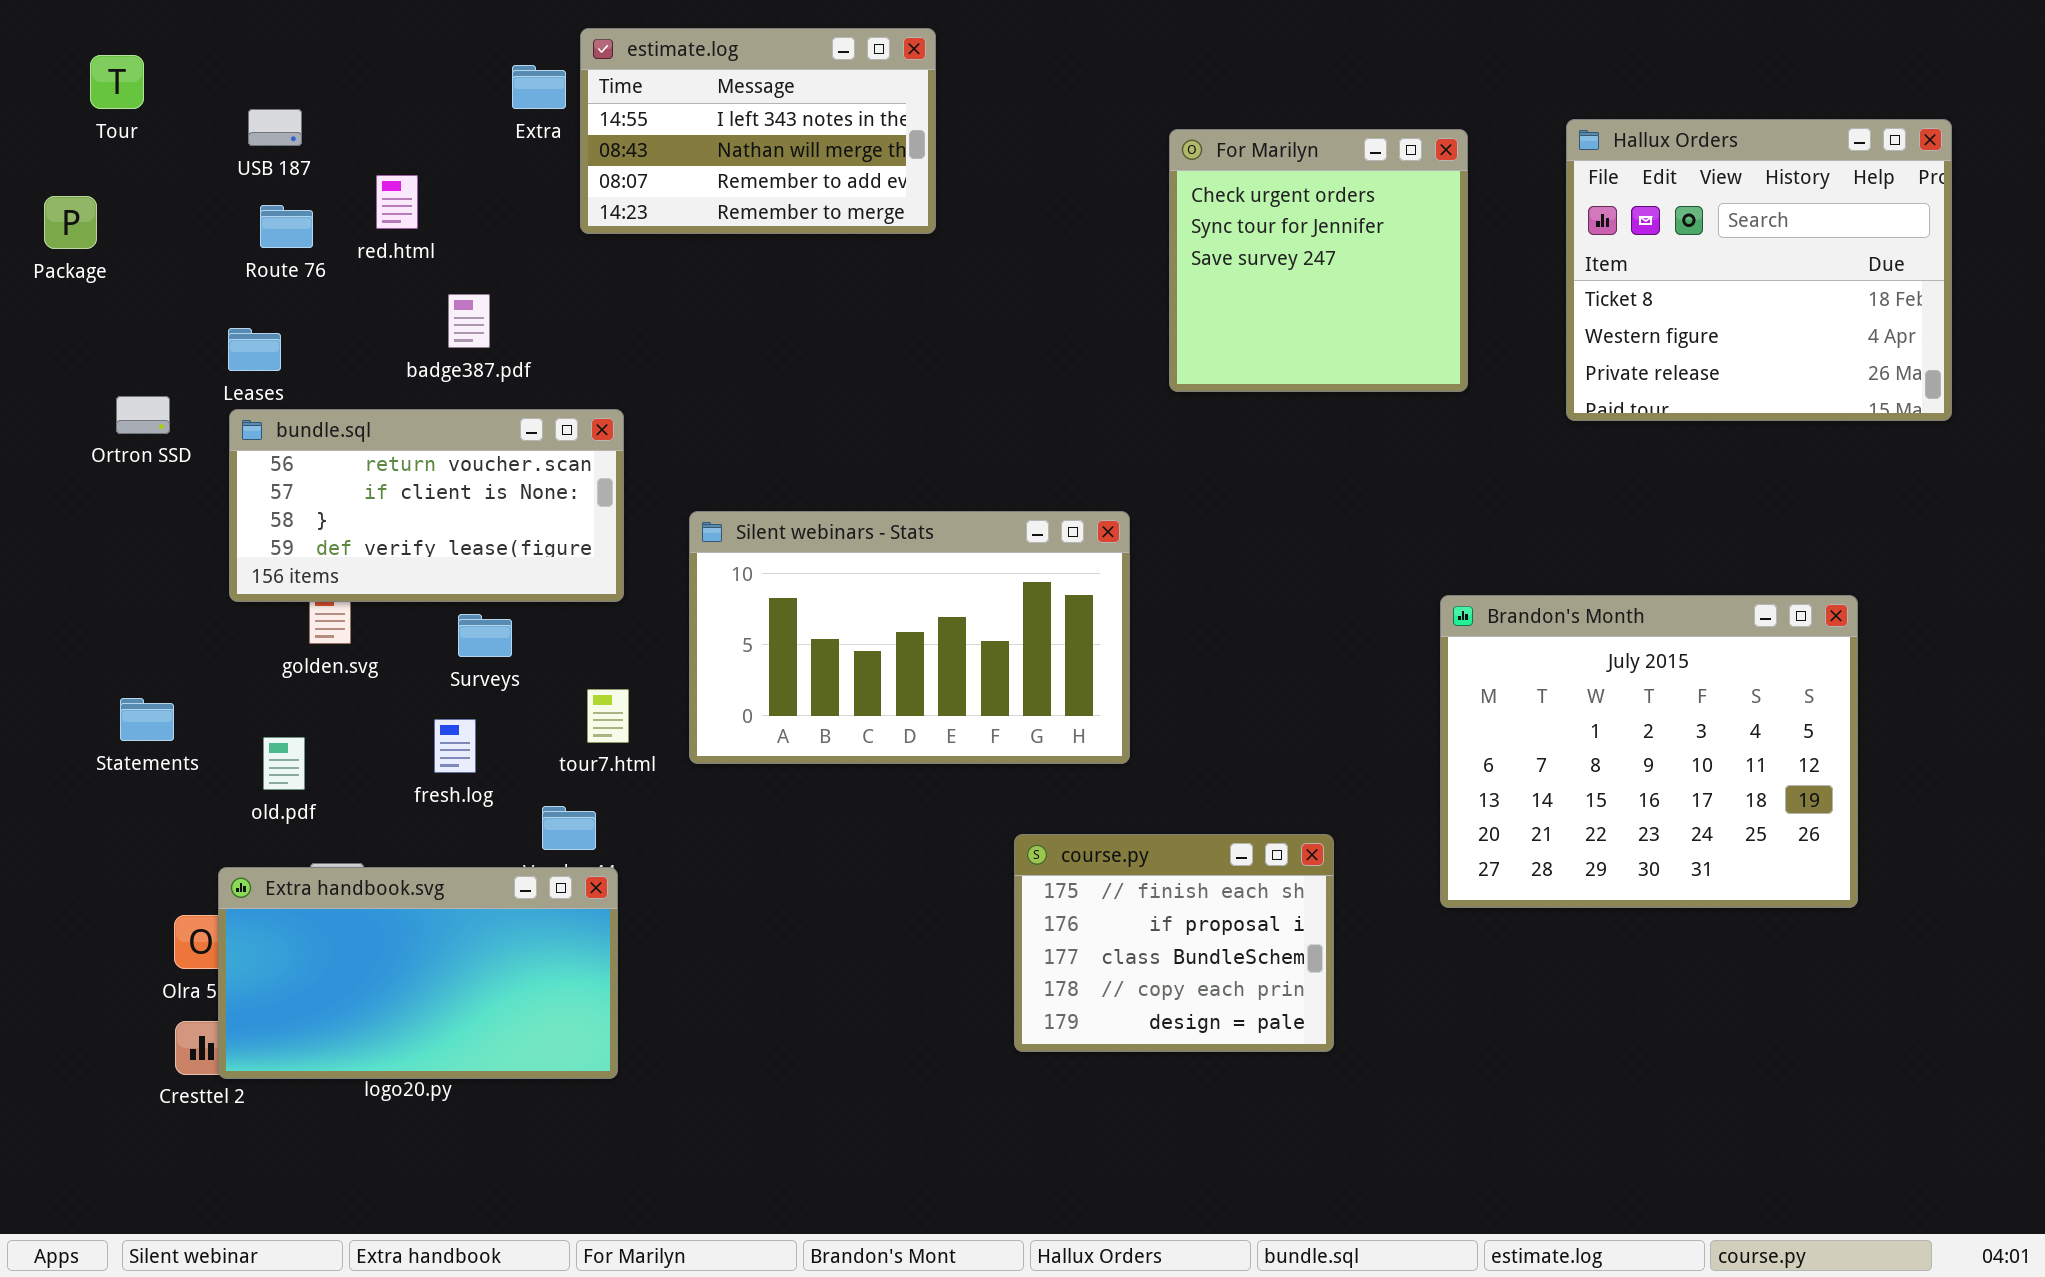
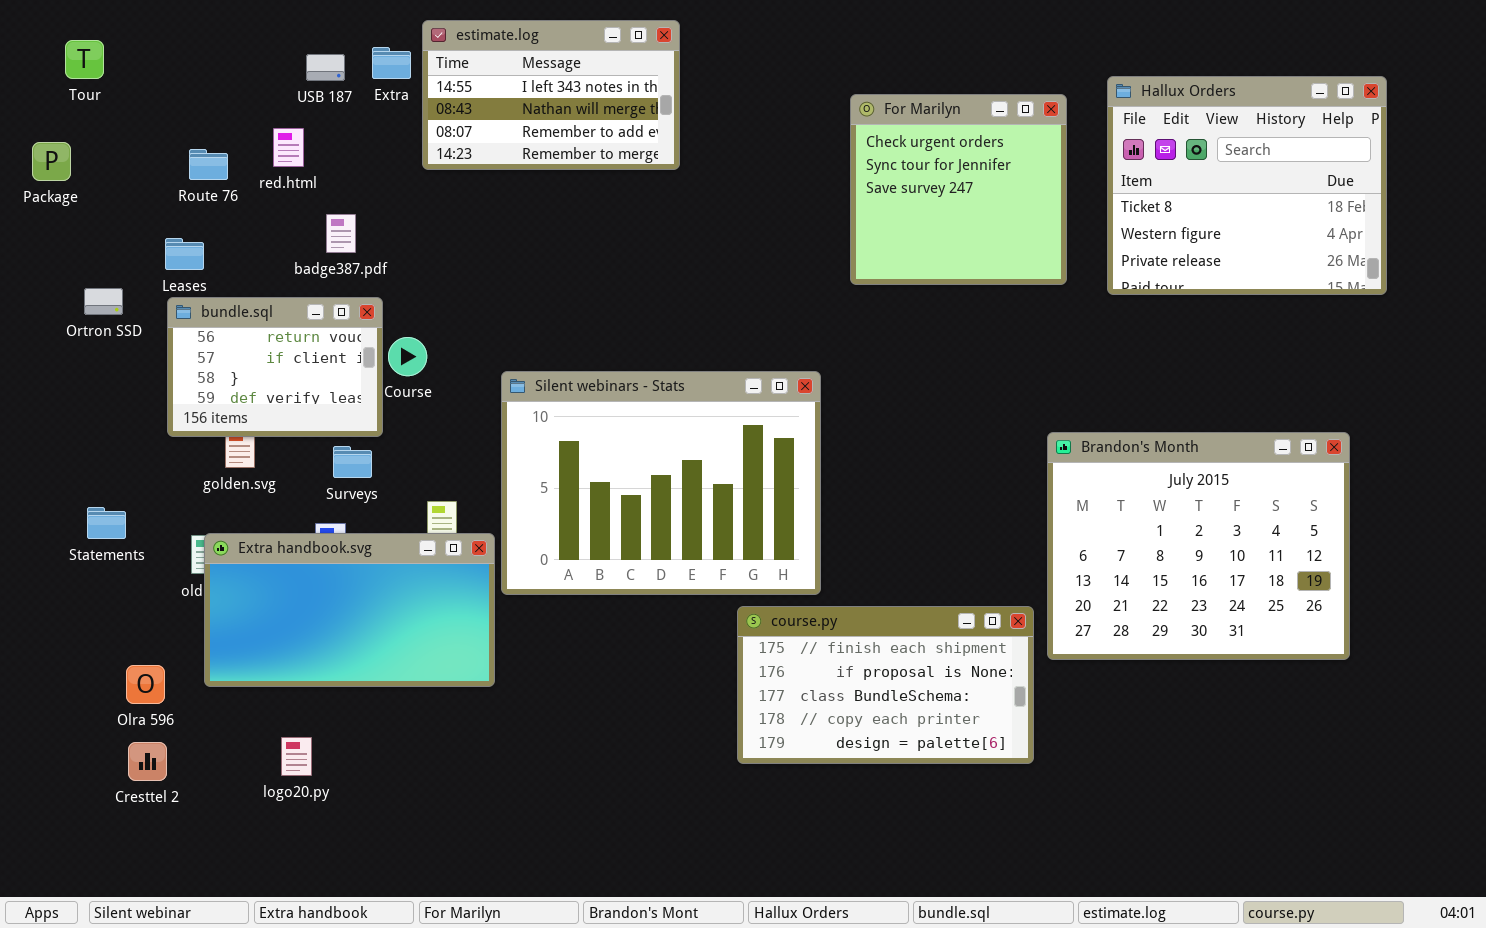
USB 187: [248,109,302,146] -> [306,54,345,81], moved
Hallux Orders: [1566,119,1952,421] -> [1107,76,1387,295], moved
bundle.sql: [229,409,624,602] -> [167,297,383,437], resized
Silent webinars - Stats: [689,511,1130,764] -> [501,371,821,595], resized
course.py: [1014,834,1334,1052] -> [737,606,1034,764], resized
Extra handbook.svg: [218,867,618,1079] -> [204,533,495,687], moved

